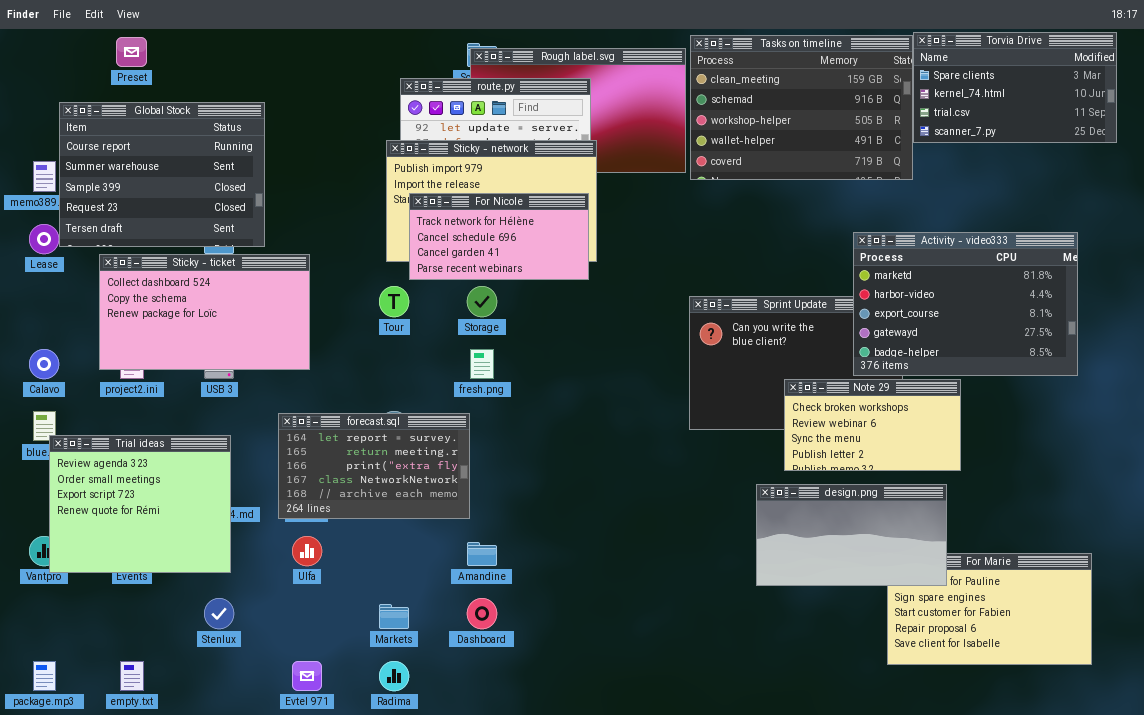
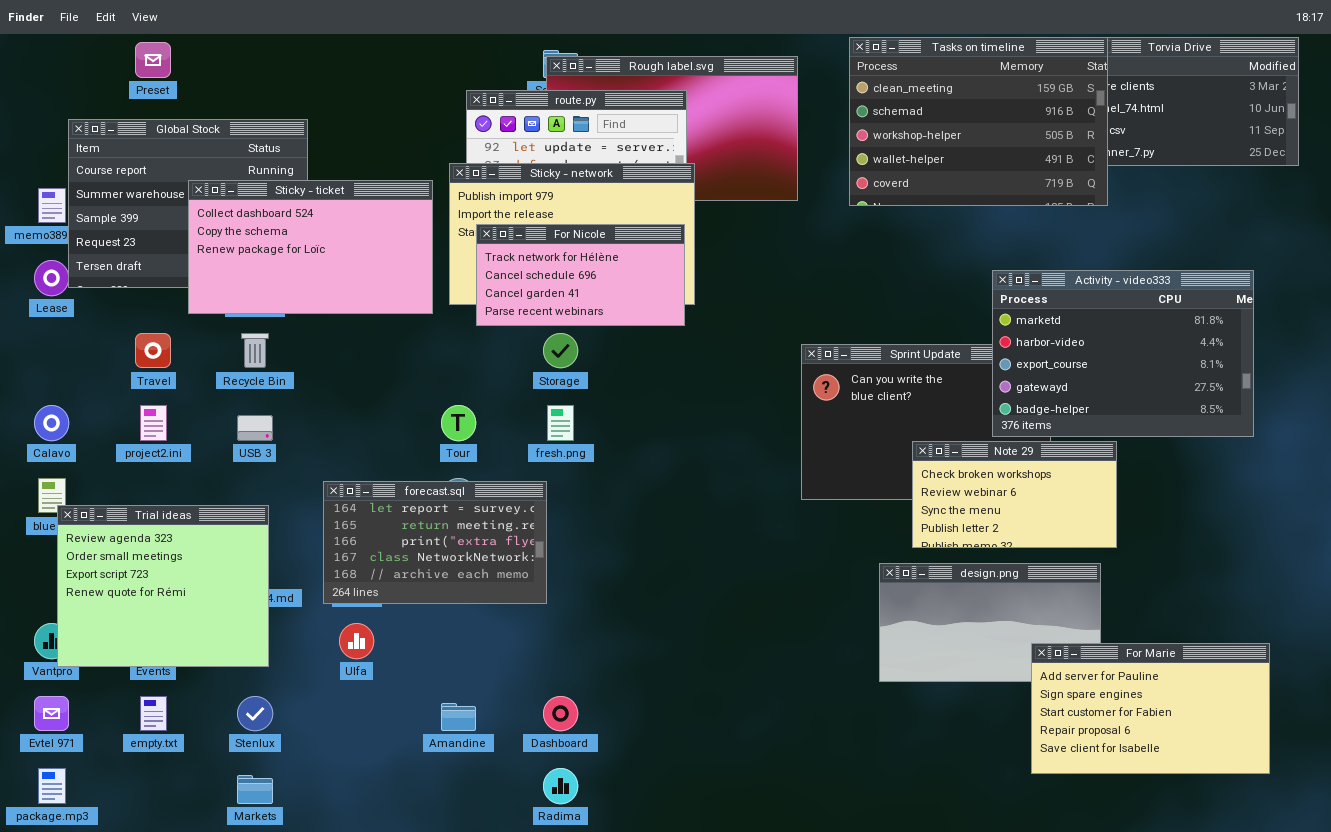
Tasks on timeline: [690,35,913,180] -> [849,37,1108,206], moved
Sticky - ticket: [99,254,310,370] -> [188,180,433,314], moved
Tour: [379,286,409,317] -> [441,405,476,441], moved
Amandine: [467,542,497,566] -> [441,703,476,731], moved
For Marie: [887,553,1092,665] -> [1031,643,1270,774], raised
Markets: [379,604,409,629] -> [237,775,273,804], moved
empty.txt: [120,661,144,691] -> [140,696,167,731], moved
Evtel 971: [292,661,322,691] -> [34,696,69,731], moved
Radima: [379,661,409,691] -> [543,768,578,804], moved

